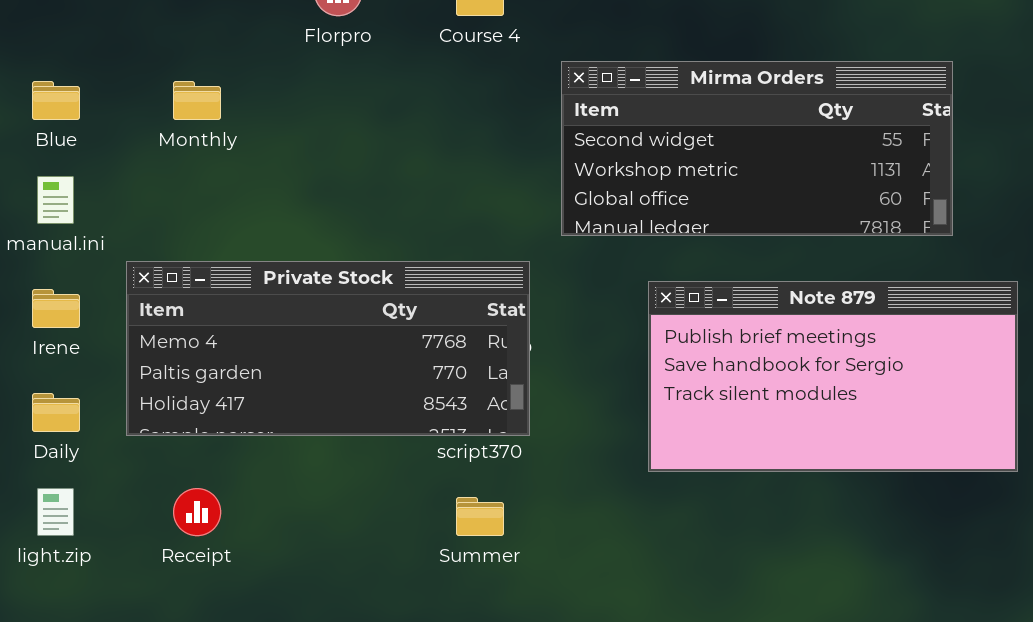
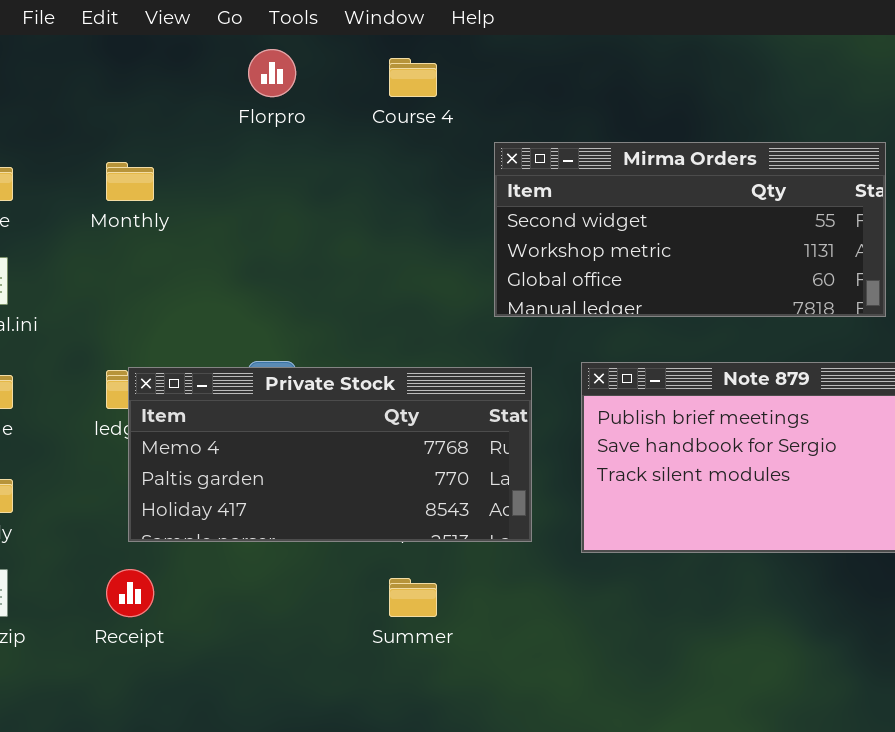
Private Stock: [126,261,530,436] -> [128,367,532,542], moved

